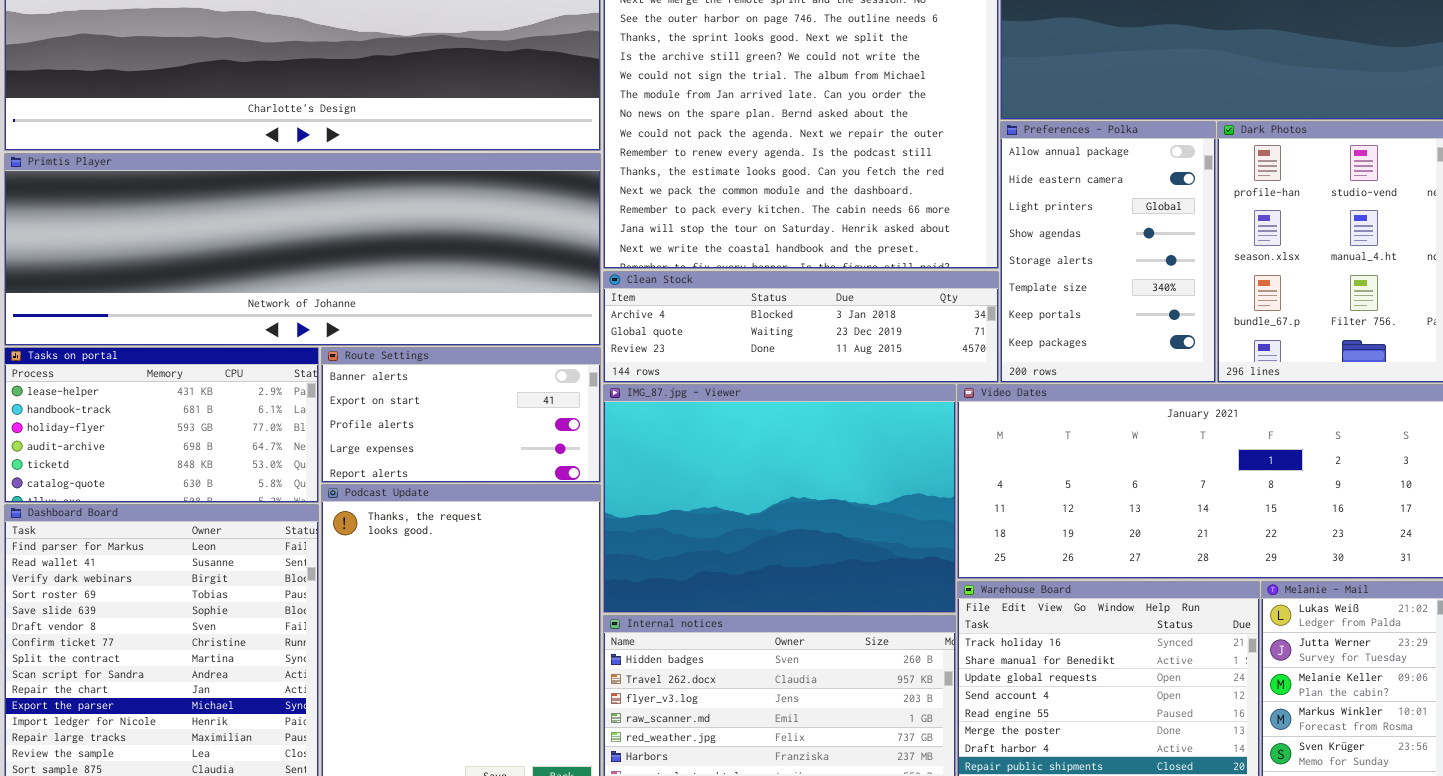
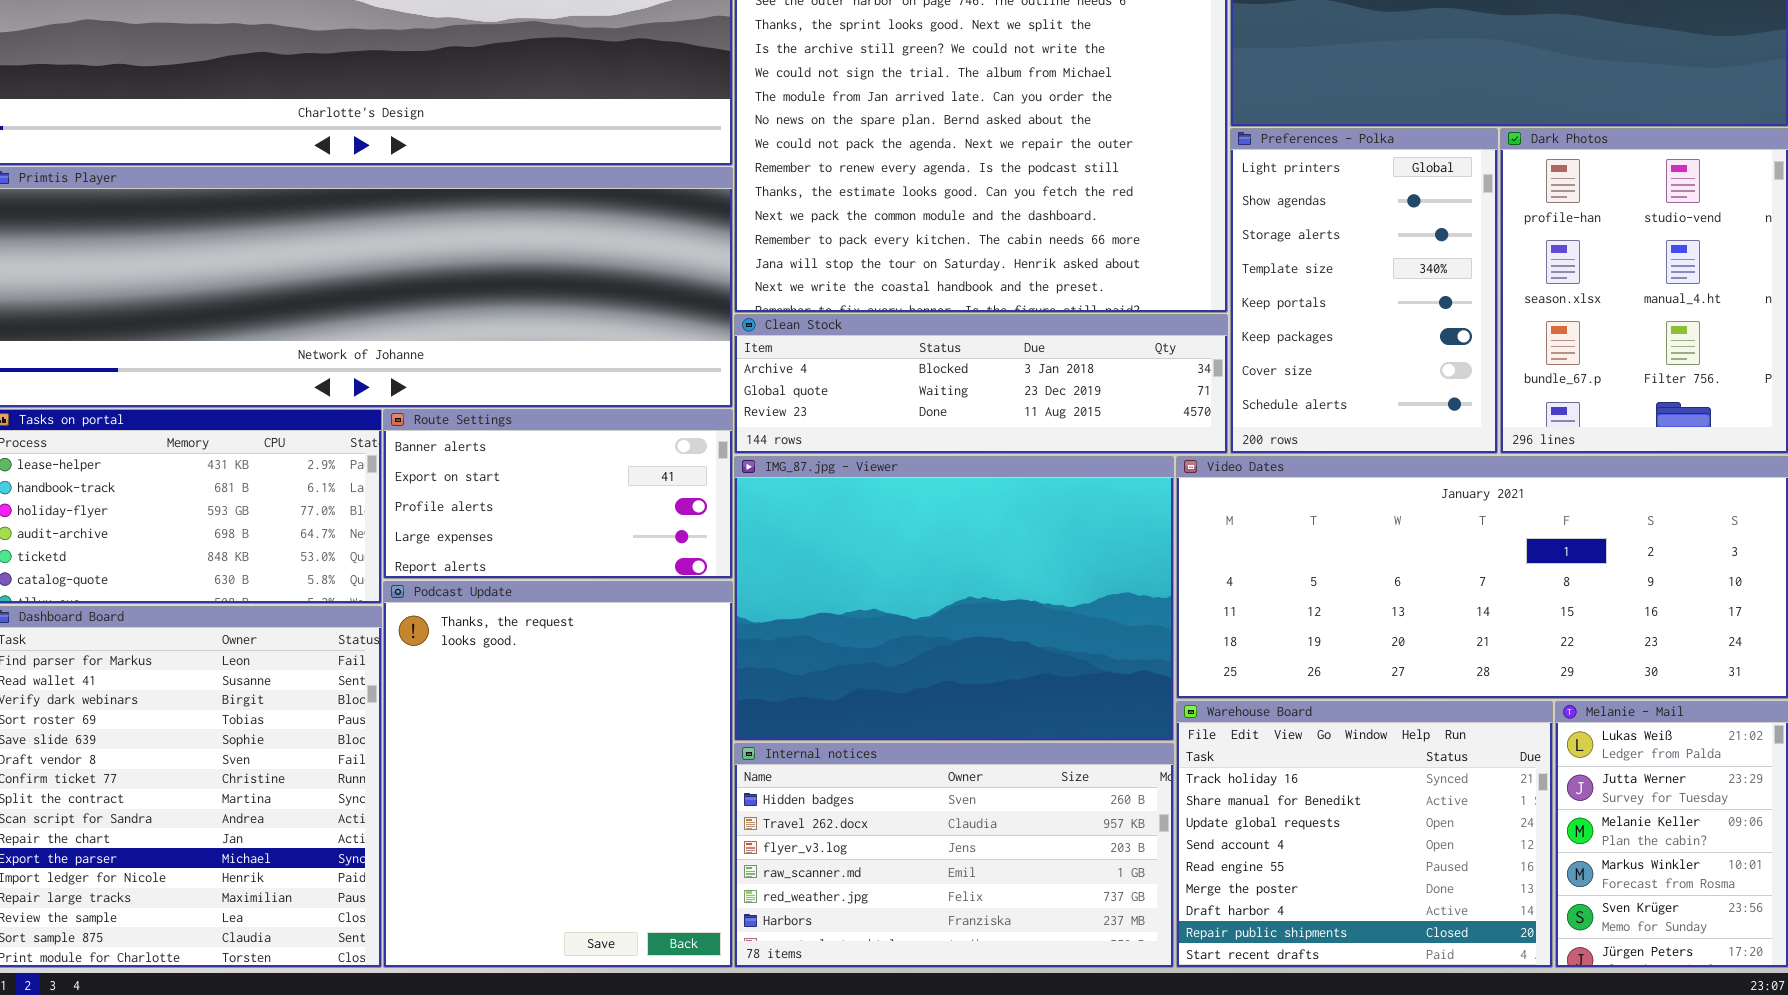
Preferences - Polka: [1000,121,1216,383] -> [1230,128,1498,454], scrolled down 2 rows

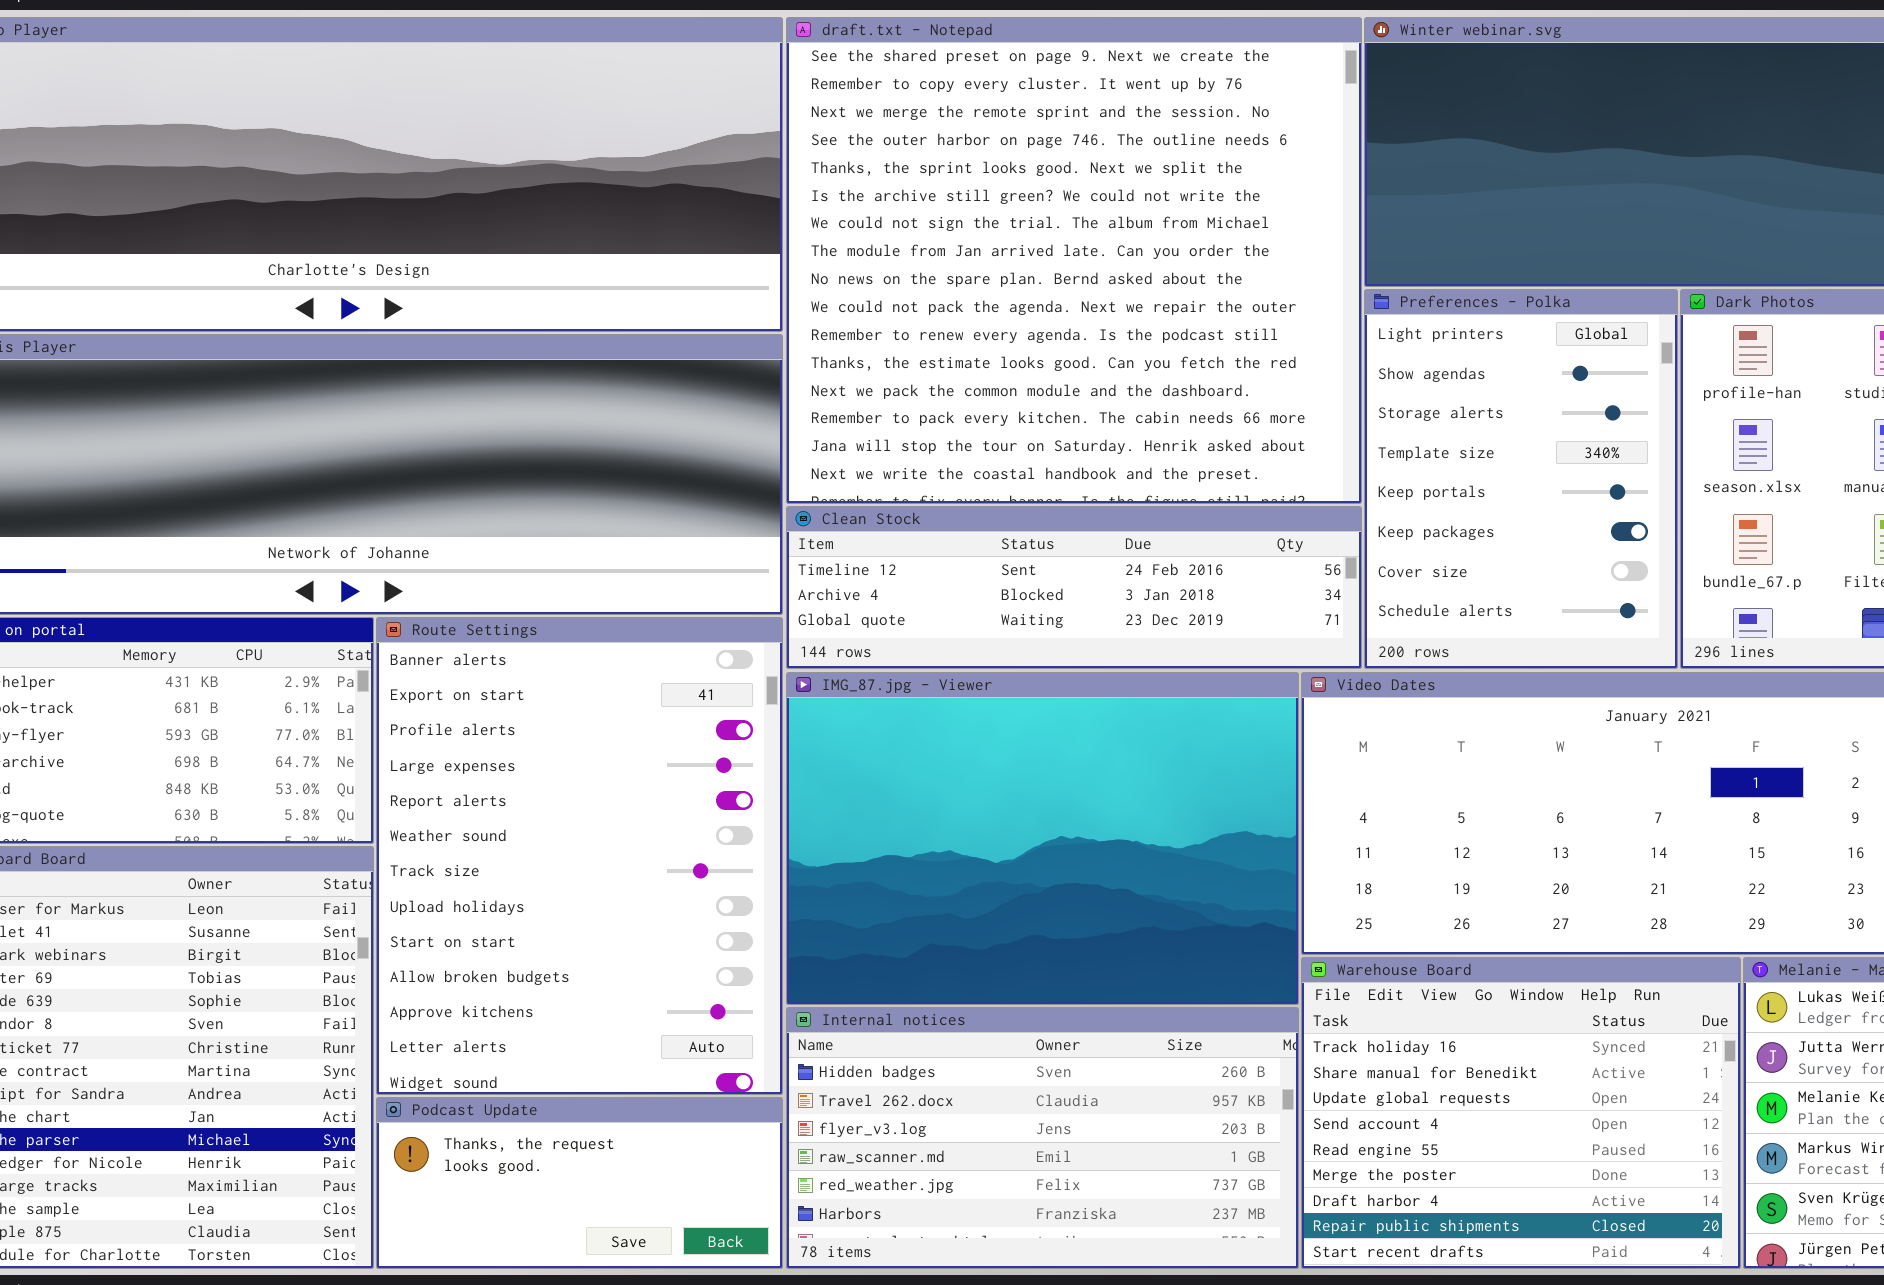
Clean Stock: [734,314,1228,454] -> [786,506,1362,669], scrolled up 1 row
Route Settings: [383,409,733,579] -> [376,617,783,1095], resized
Podcast Update: [383,581,733,968] -> [376,1097,783,1269], resized

